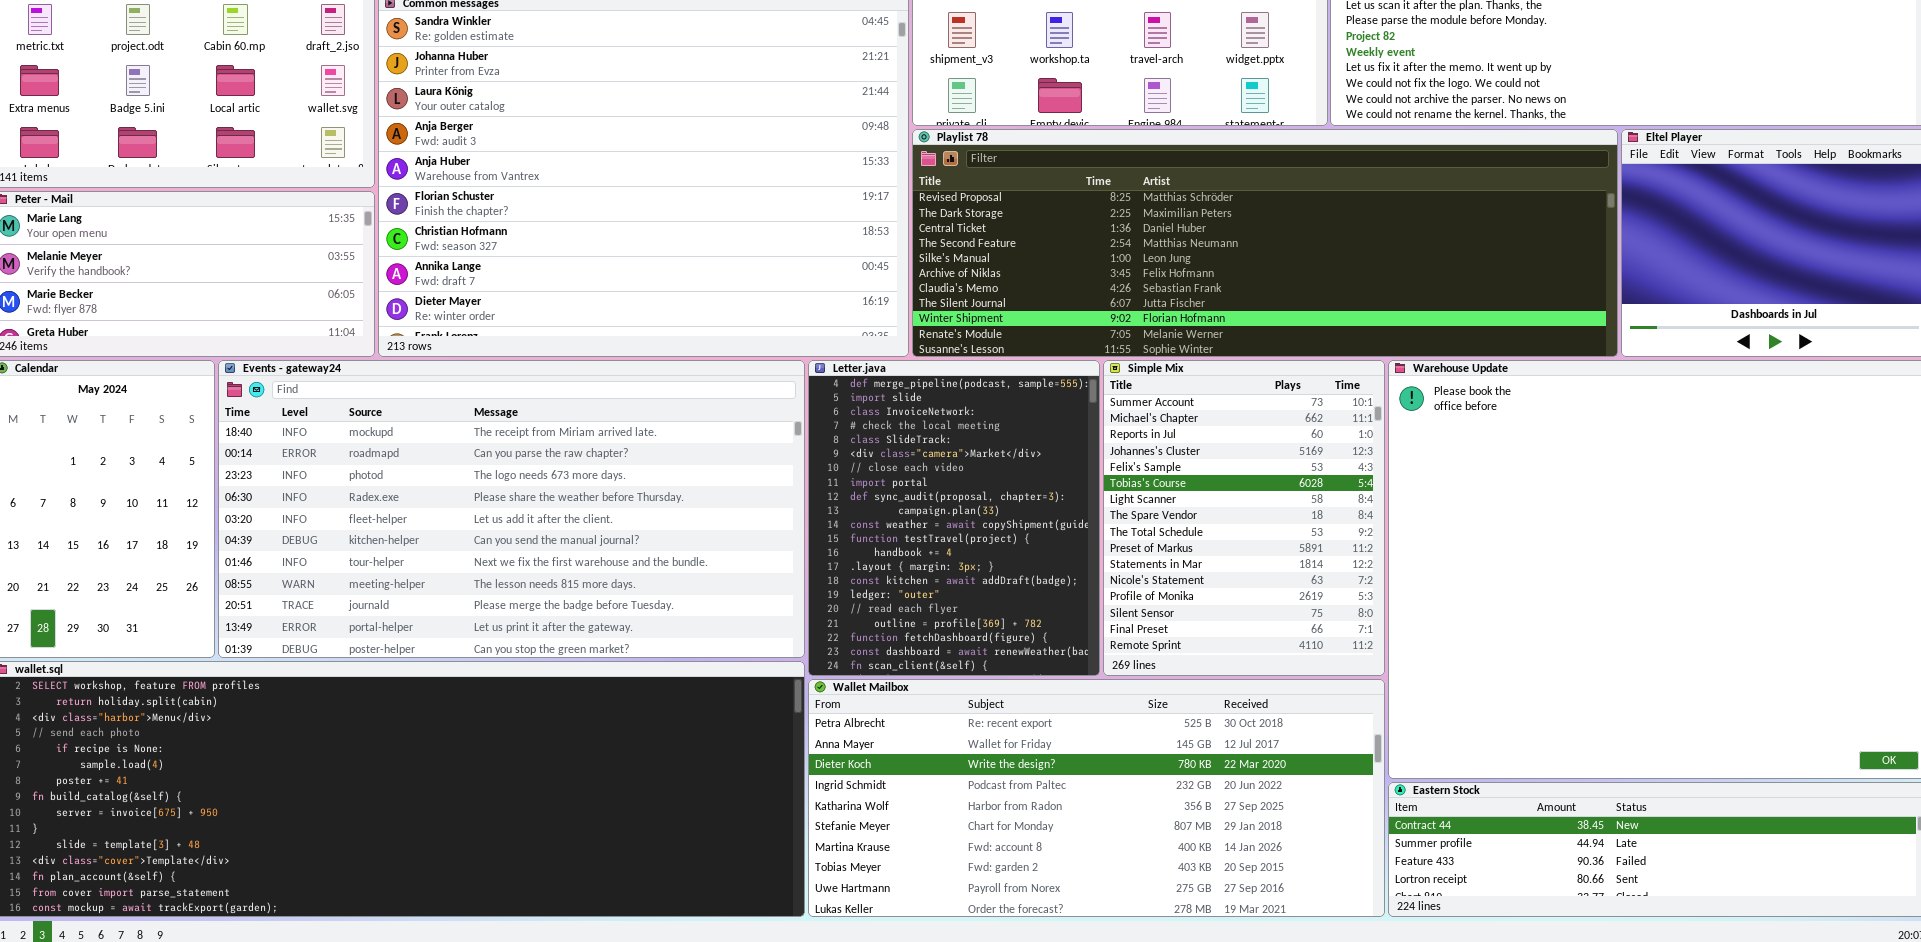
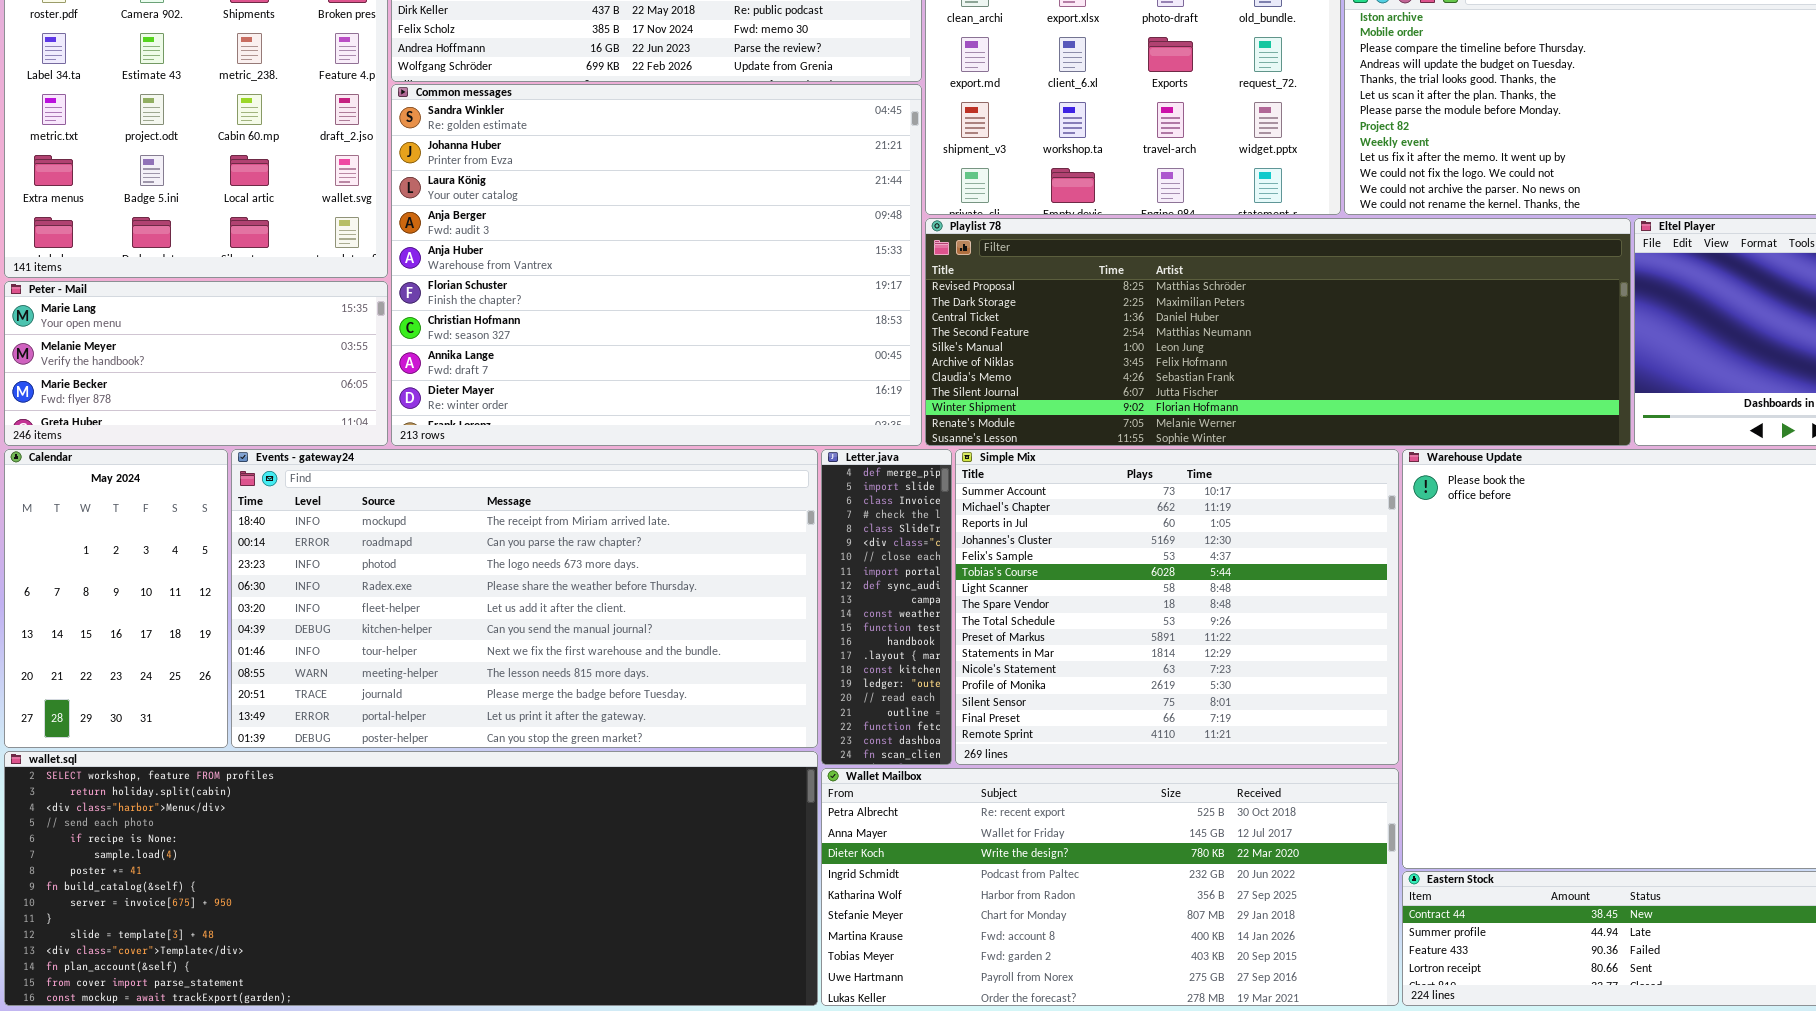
Letter.java: [808,360,1100,676] -> [821,449,952,765], resized
Simple Mix: [1103,360,1385,676] -> [955,449,1399,765], resized

